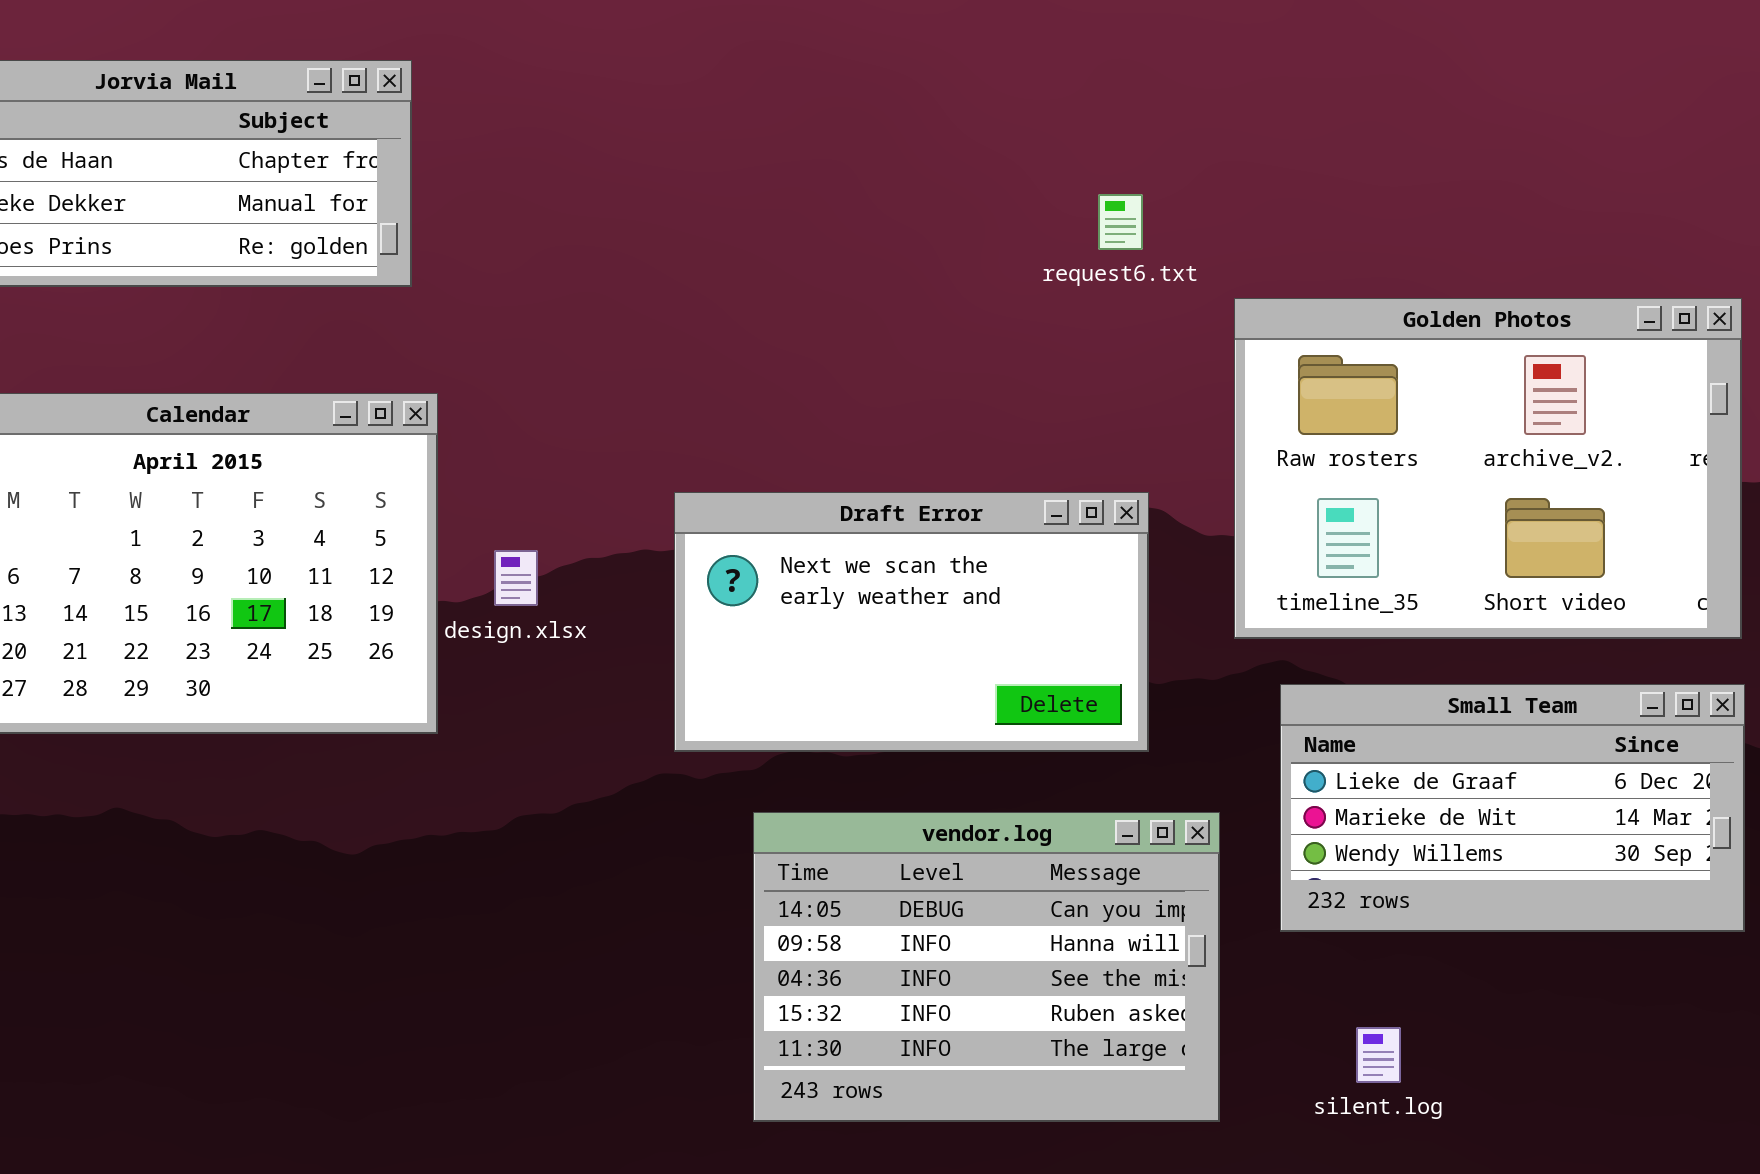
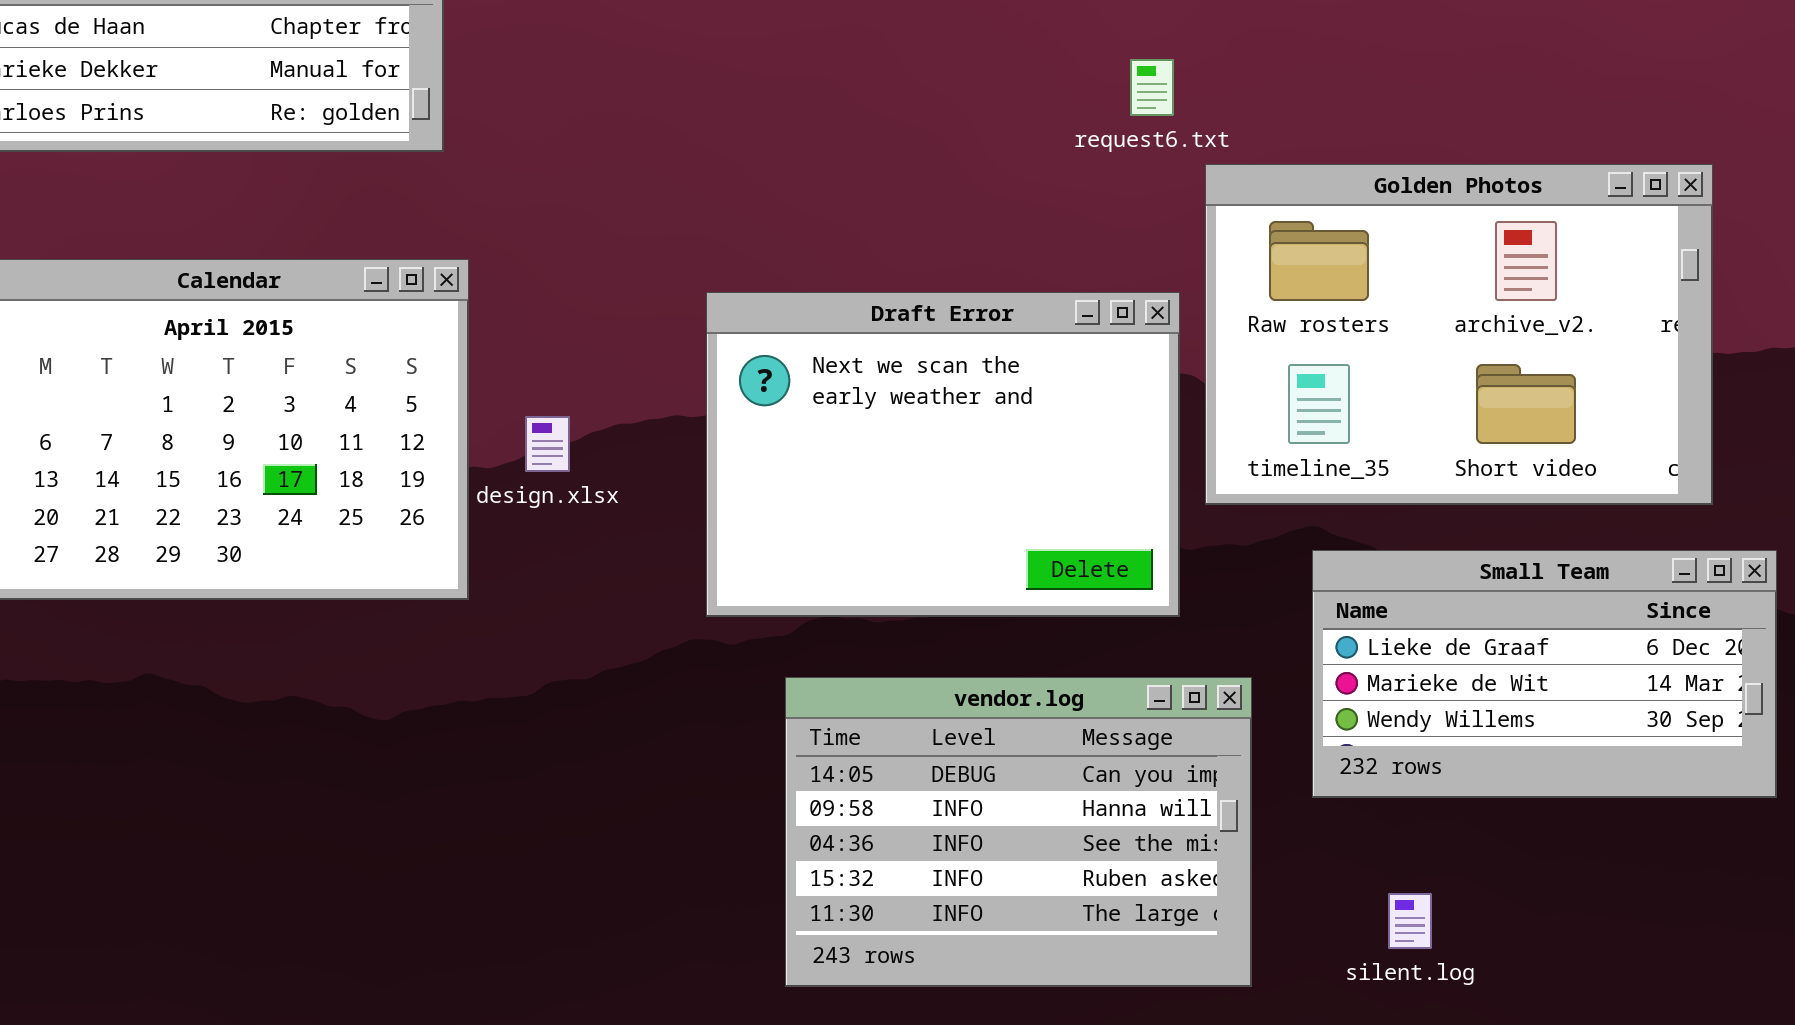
Golden Photos: [1234,298,1742,639] -> [1205,164,1713,505], moved
Draft Error: [674,492,1149,752] -> [706,292,1180,617], resized

